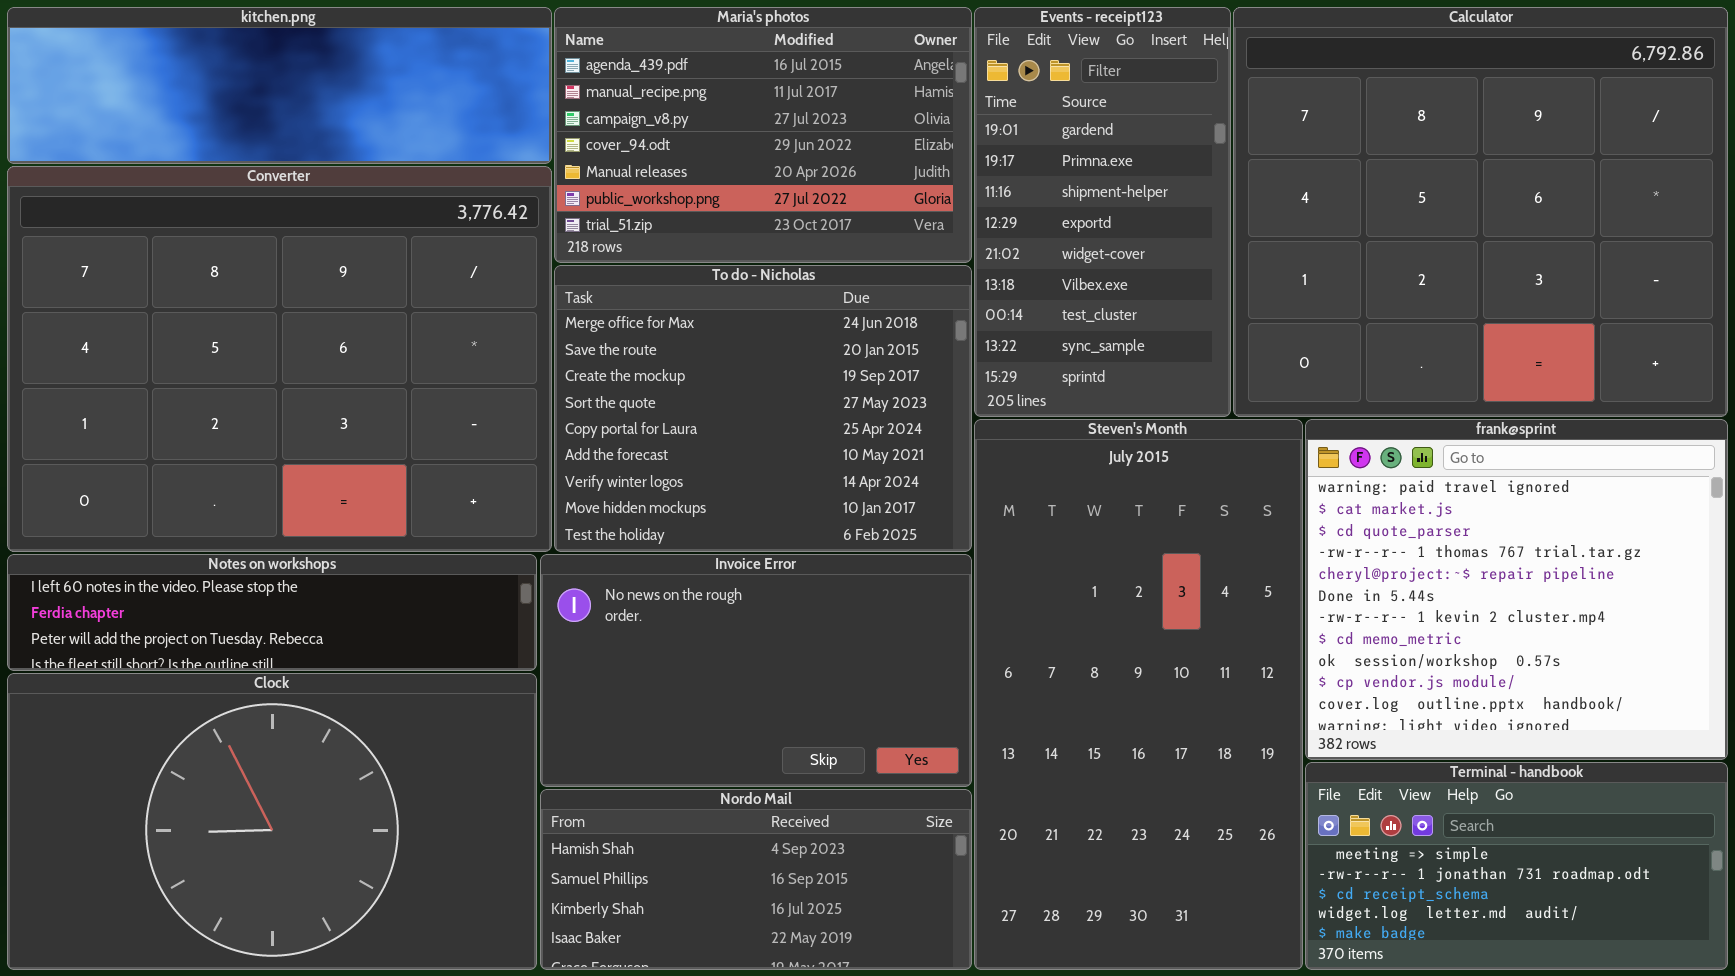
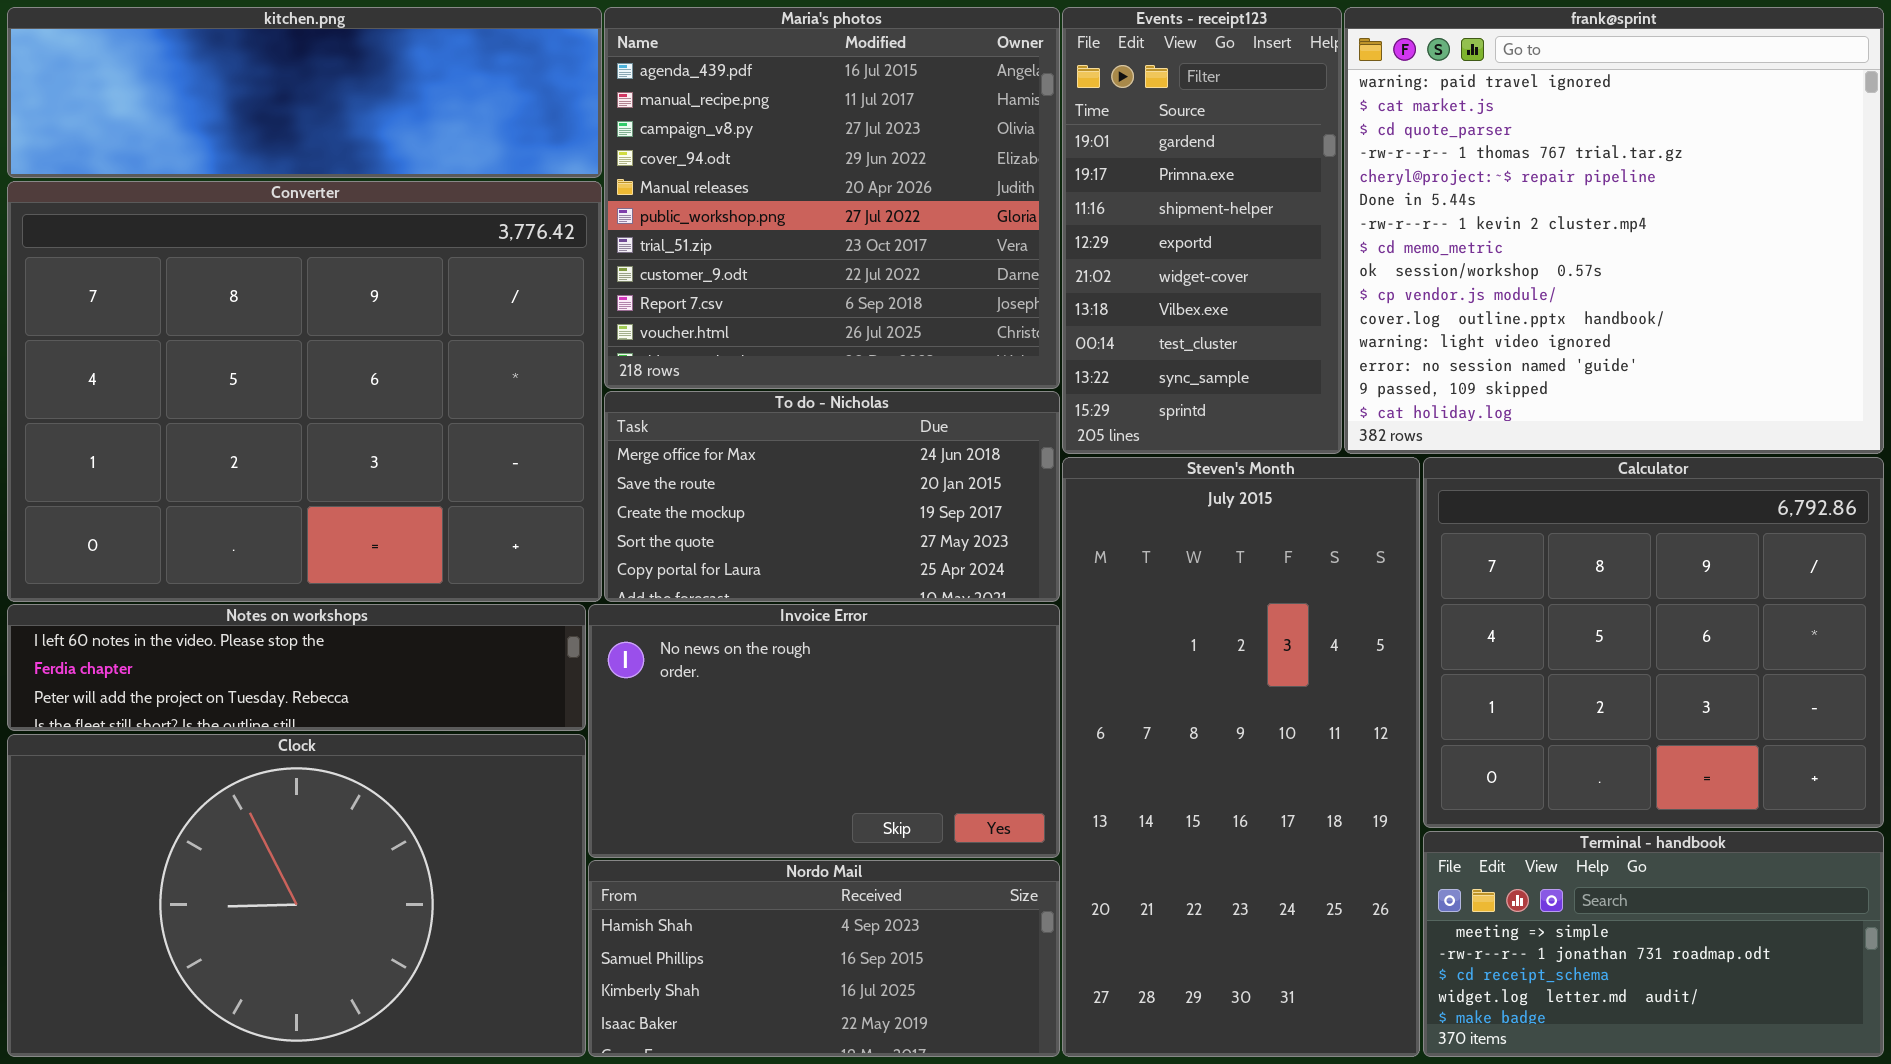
Maria's photos: [554,7,972,263] -> [604,7,1060,389], resized
Calculator: [1233,7,1728,417] -> [1423,457,1884,828], moved, resized
To do - Nicholas: [554,265,972,552] -> [604,391,1060,602], resized
frank@sprint: [1305,419,1728,760] -> [1344,7,1884,454], moved, resized

